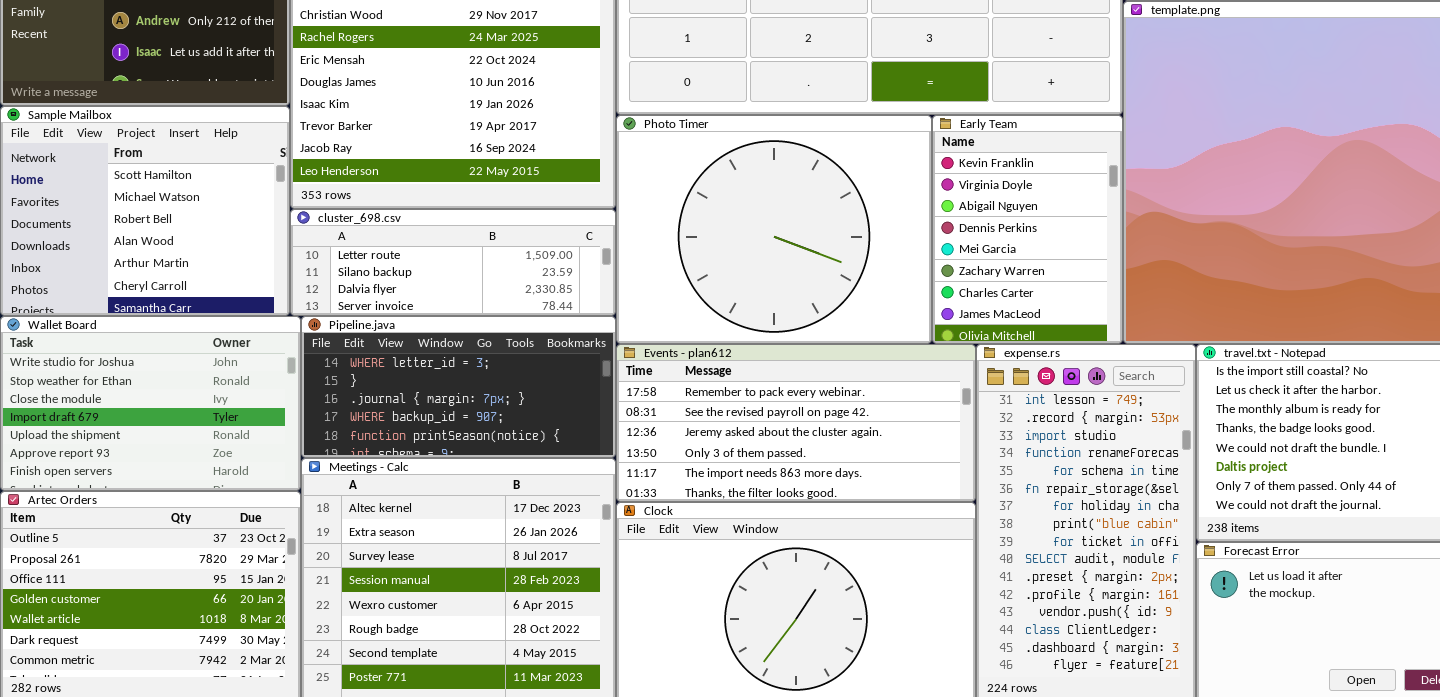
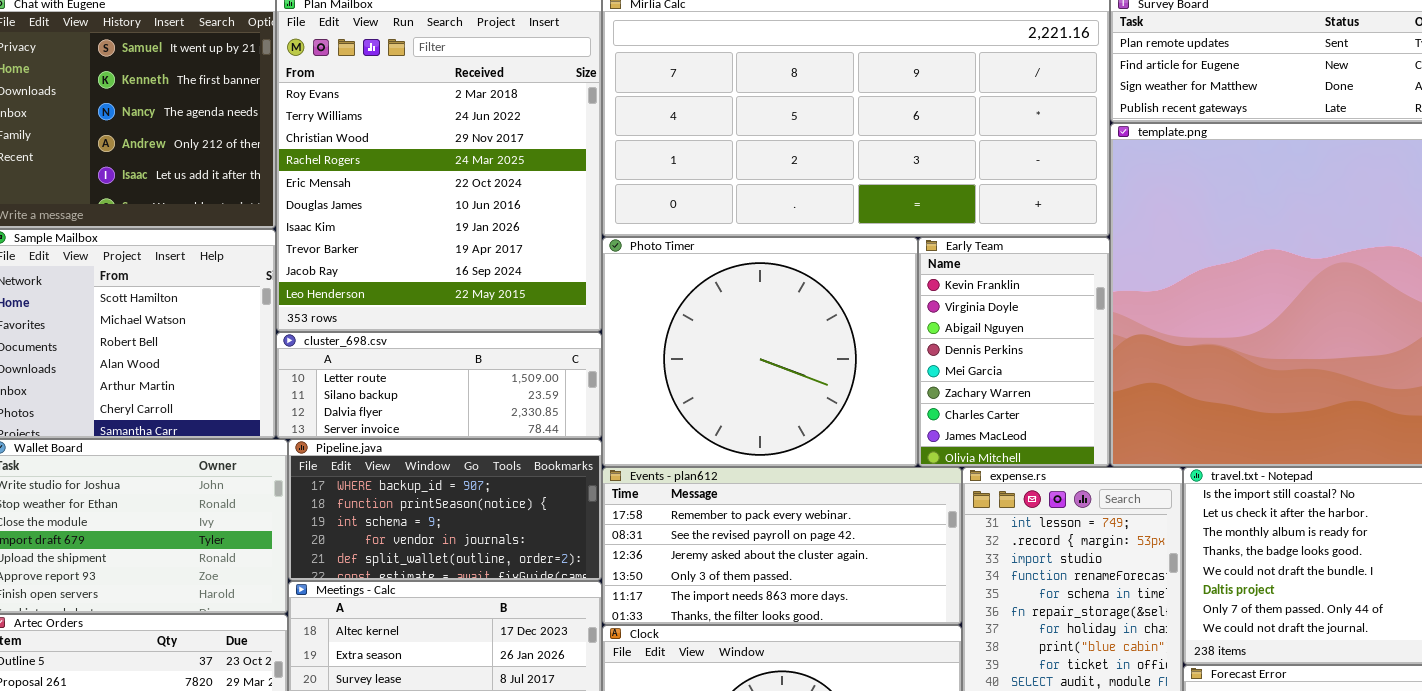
Pipeline.java: [301,316,616,458] -> [288,439,602,581], scrolled down 3 rows

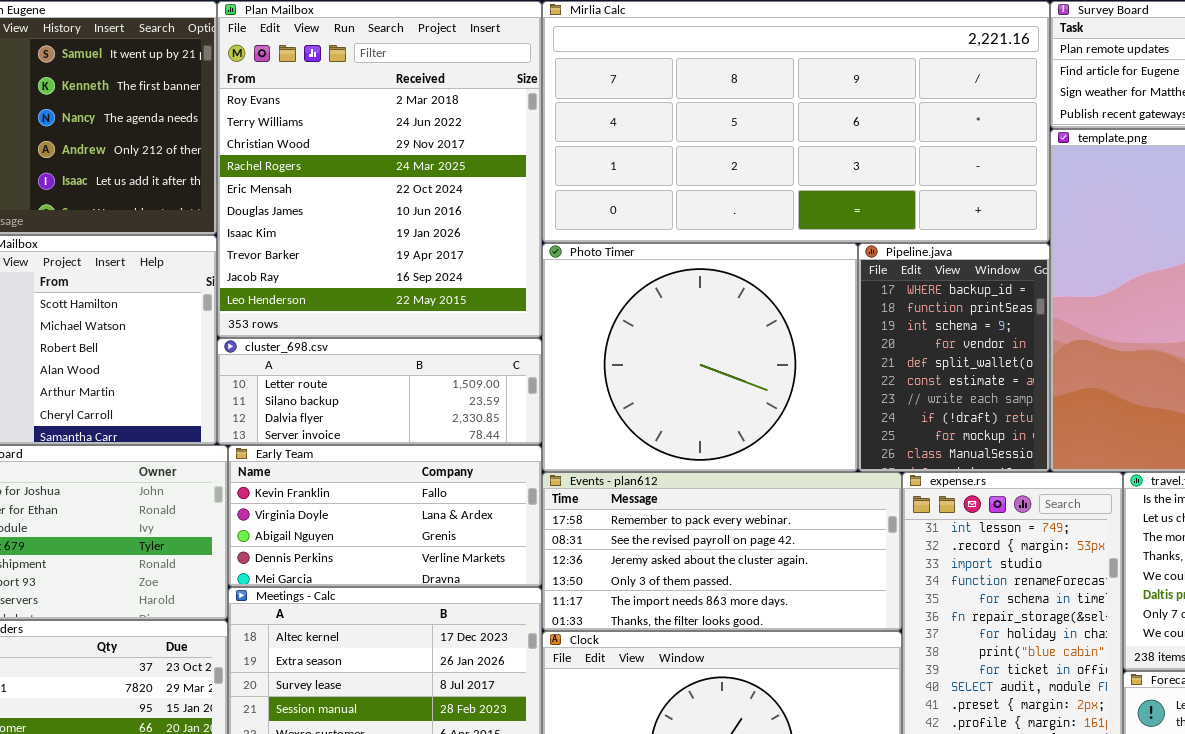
Early Team: [918,237,1110,467] -> [228,445,542,587], moved, resized
Pipeline.java: [288,439,602,581] -> [858,243,1050,472], moved, resized

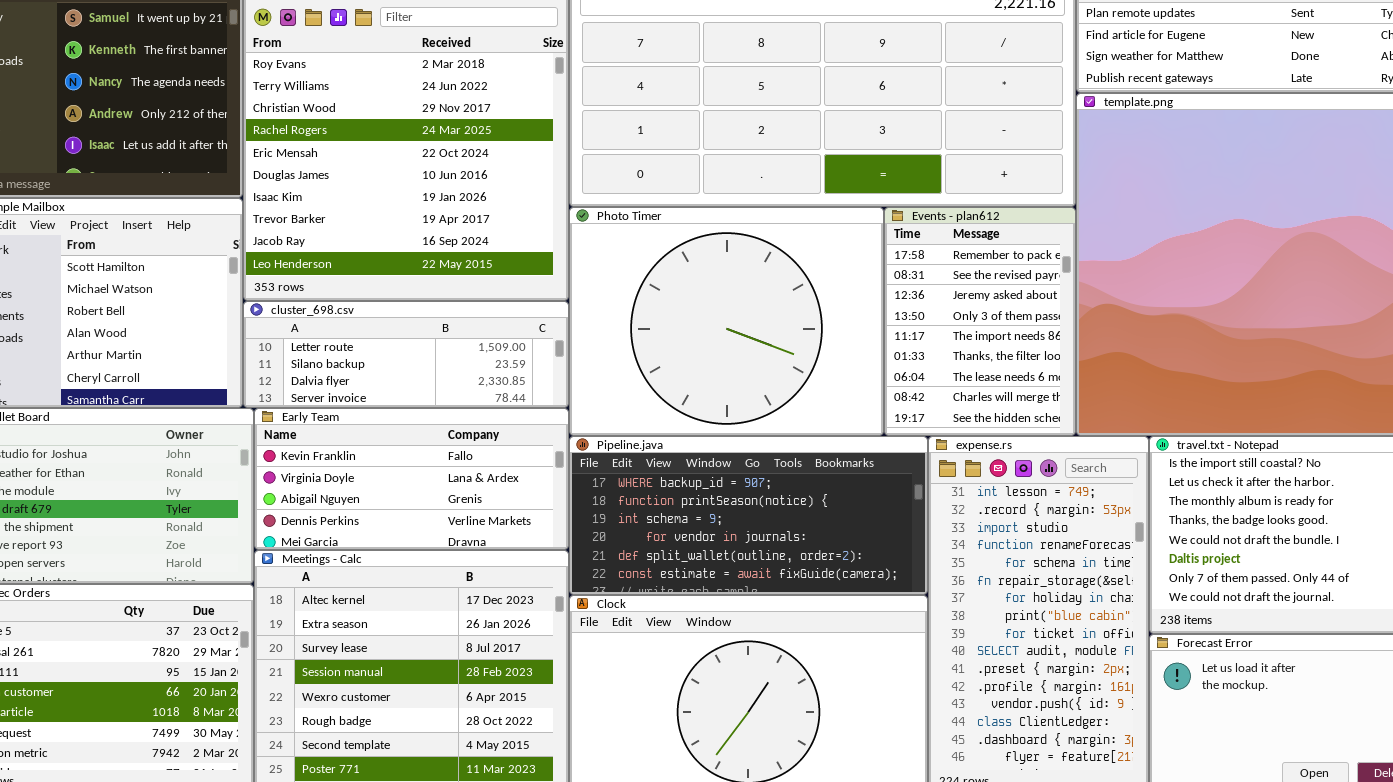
Pipeline.java: [858,243,1050,472] -> [569,436,928,595], moved, resized
Events - plan612: [542,472,902,631] -> [884,207,1076,436], moved, resized

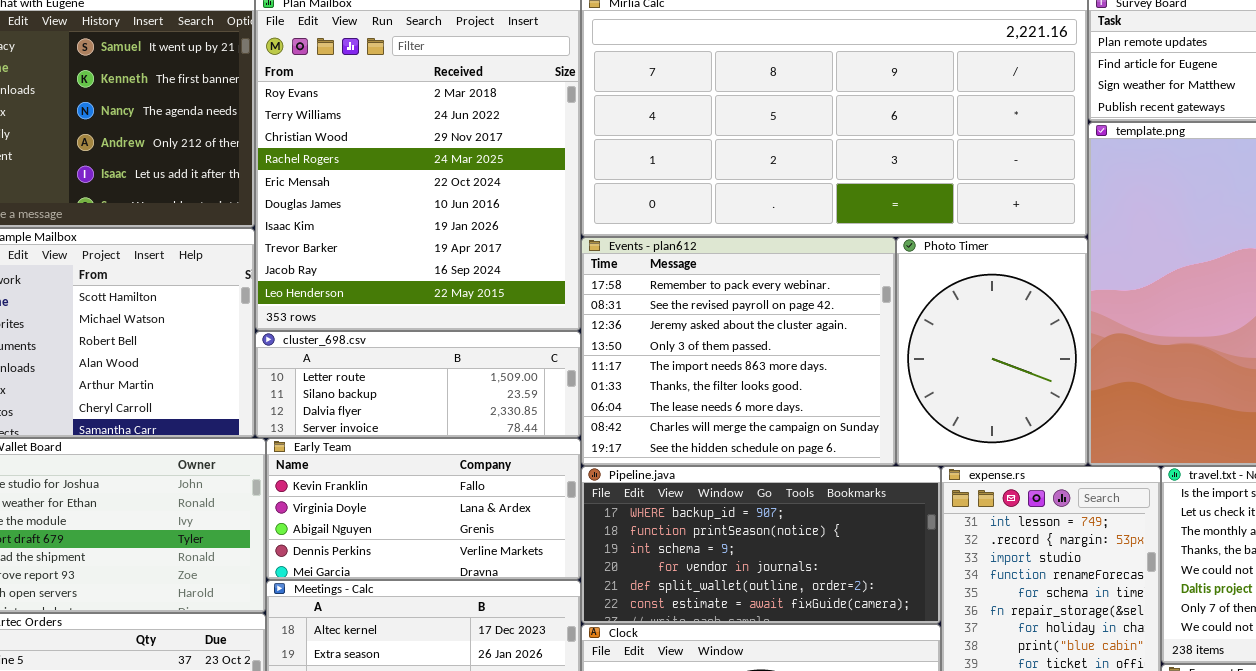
Photo Timer: [569,207,884,436] -> [896,237,1088,466], moved, resized
Events - plan612: [884,207,1076,436] -> [581,237,896,466], moved, resized

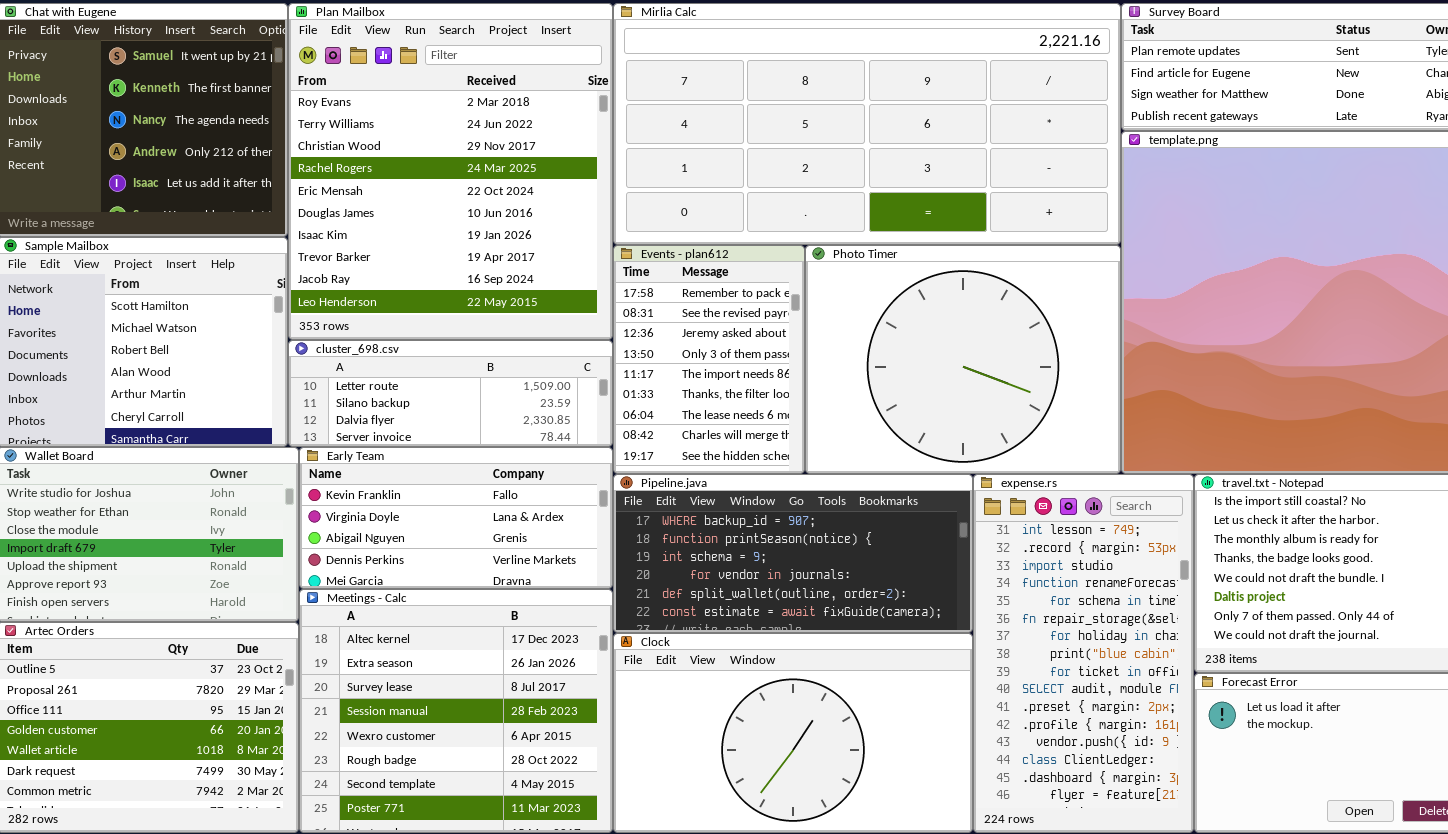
Events - plan612: [581,237,896,466] -> [613,245,805,474], resized
Photo Timer: [896,237,1088,466] -> [805,245,1121,474], resized

